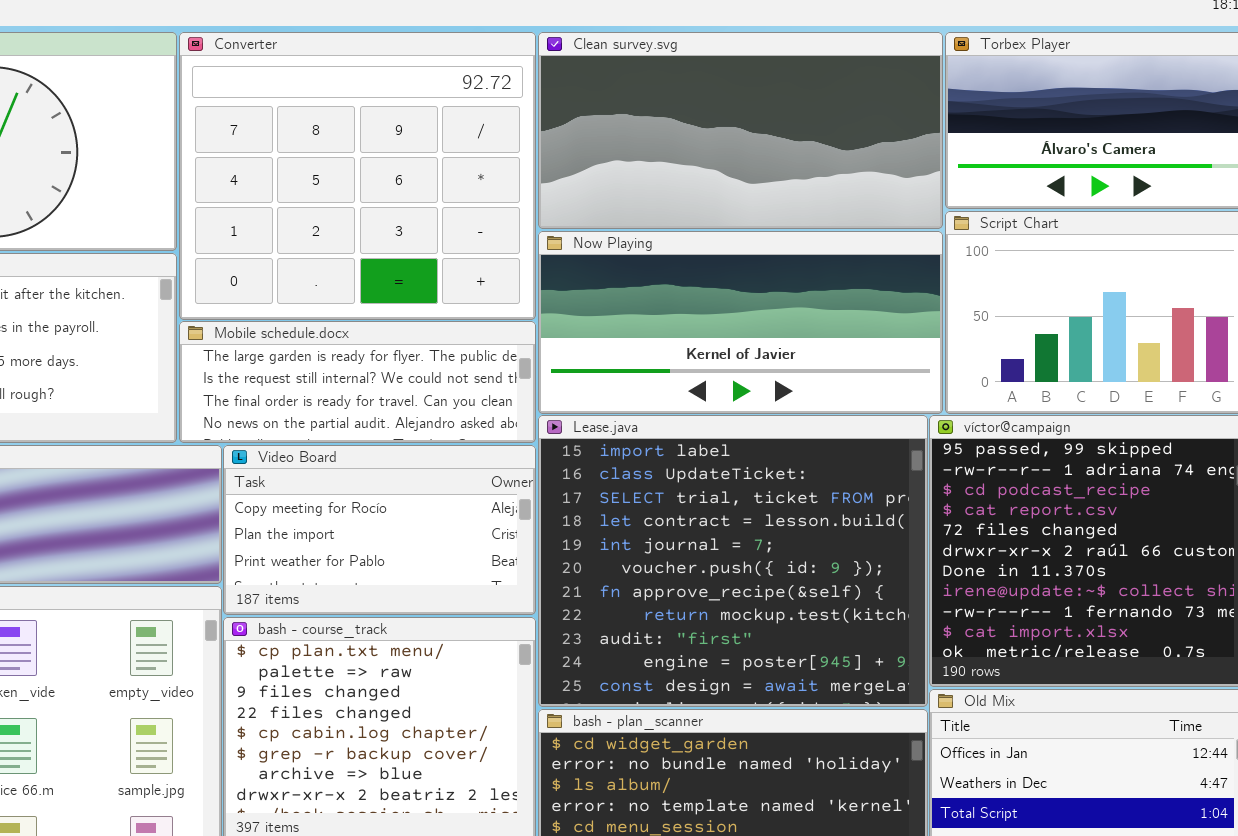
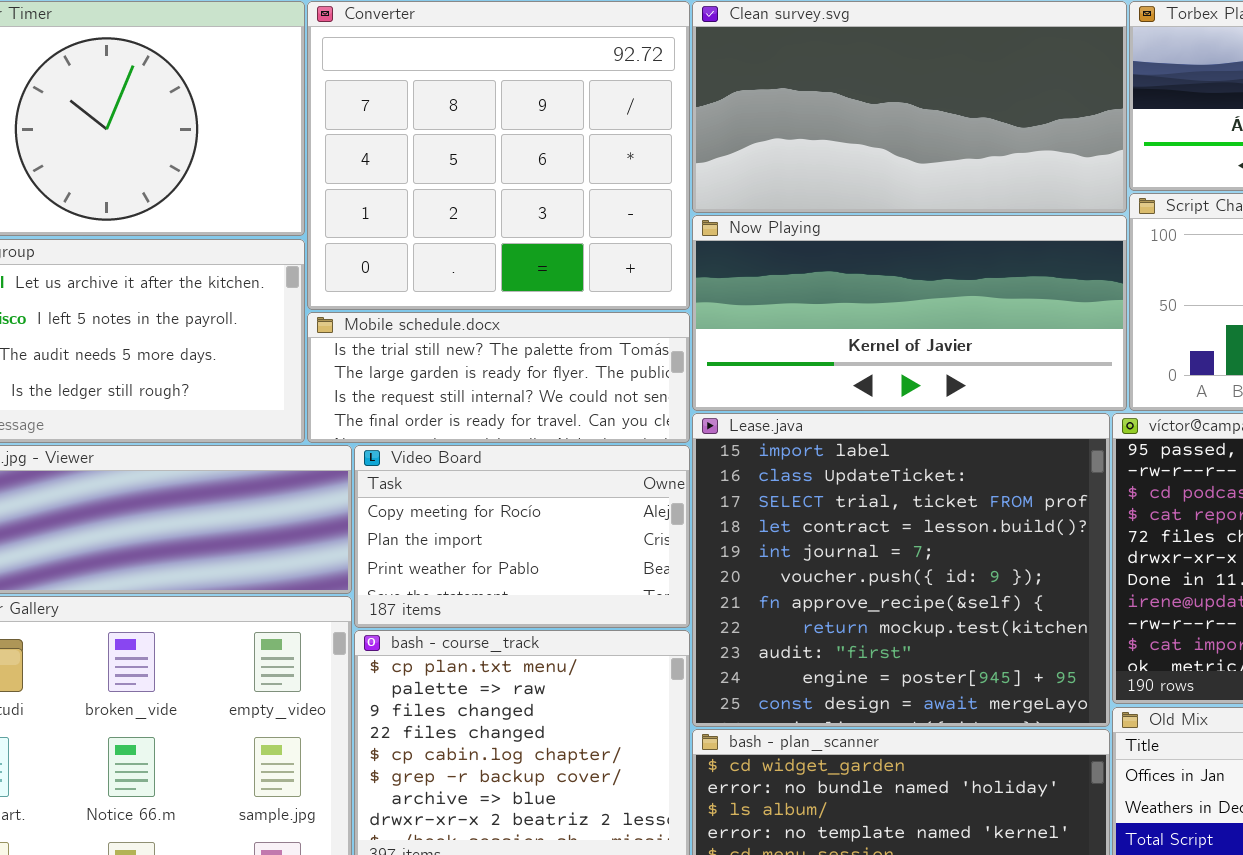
Mobile schedule.docx: [179,321,536,443] -> [307,312,690,443], scrolled up 1 row

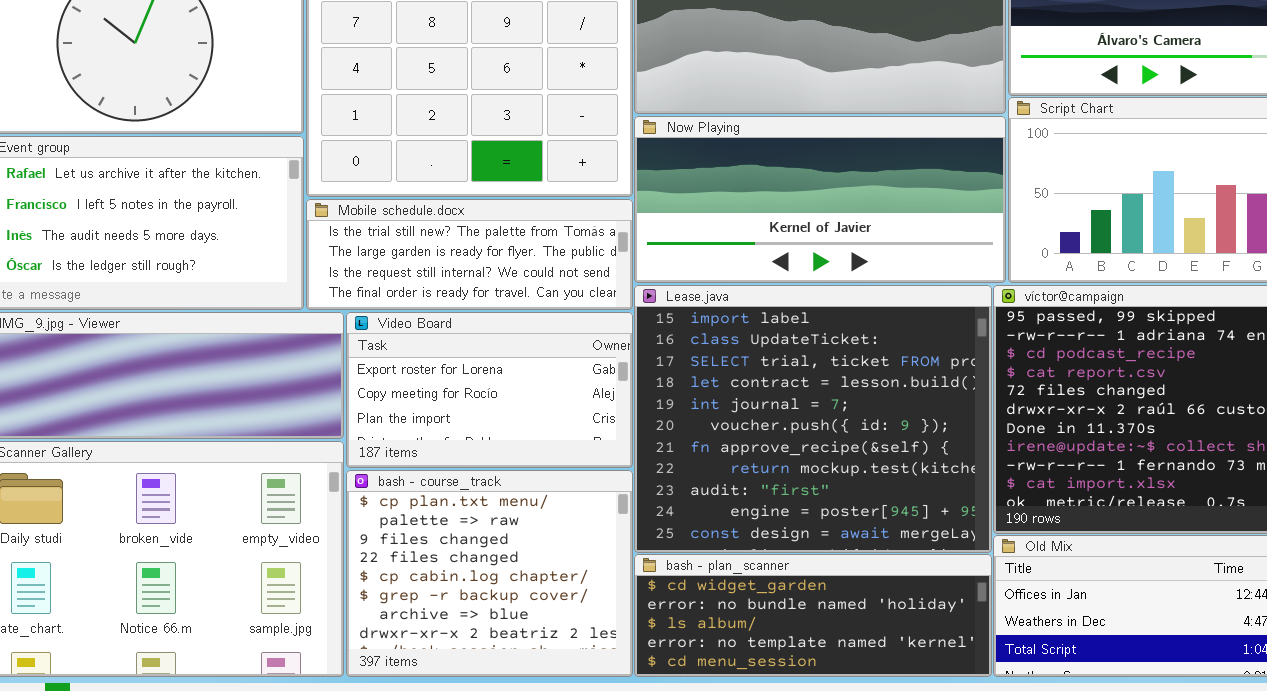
Video Board: [354,445,690,628] -> [346,312,633,468], scrolled up 1 row

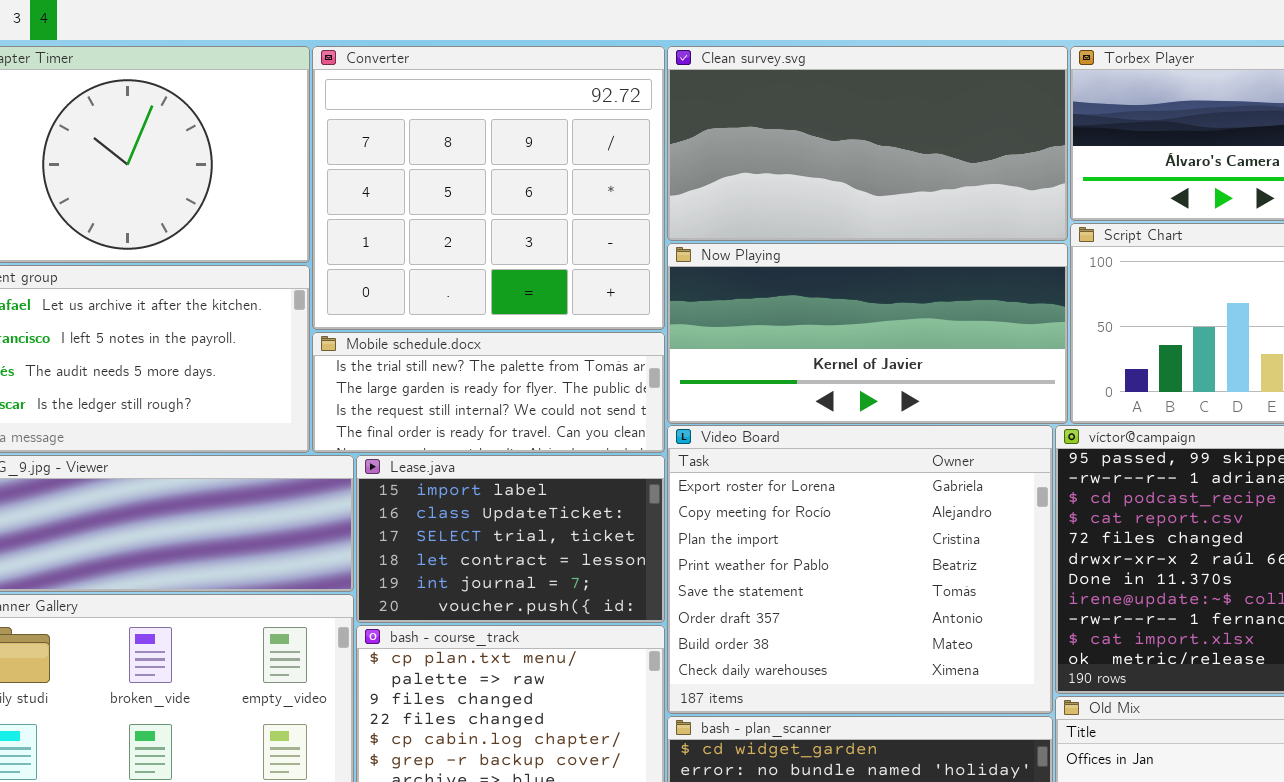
Lease.java: [634,285,992,553] -> [356,455,665,623], moved, resized
Video Board: [346,312,633,468] -> [667,425,1053,714], moved, resized

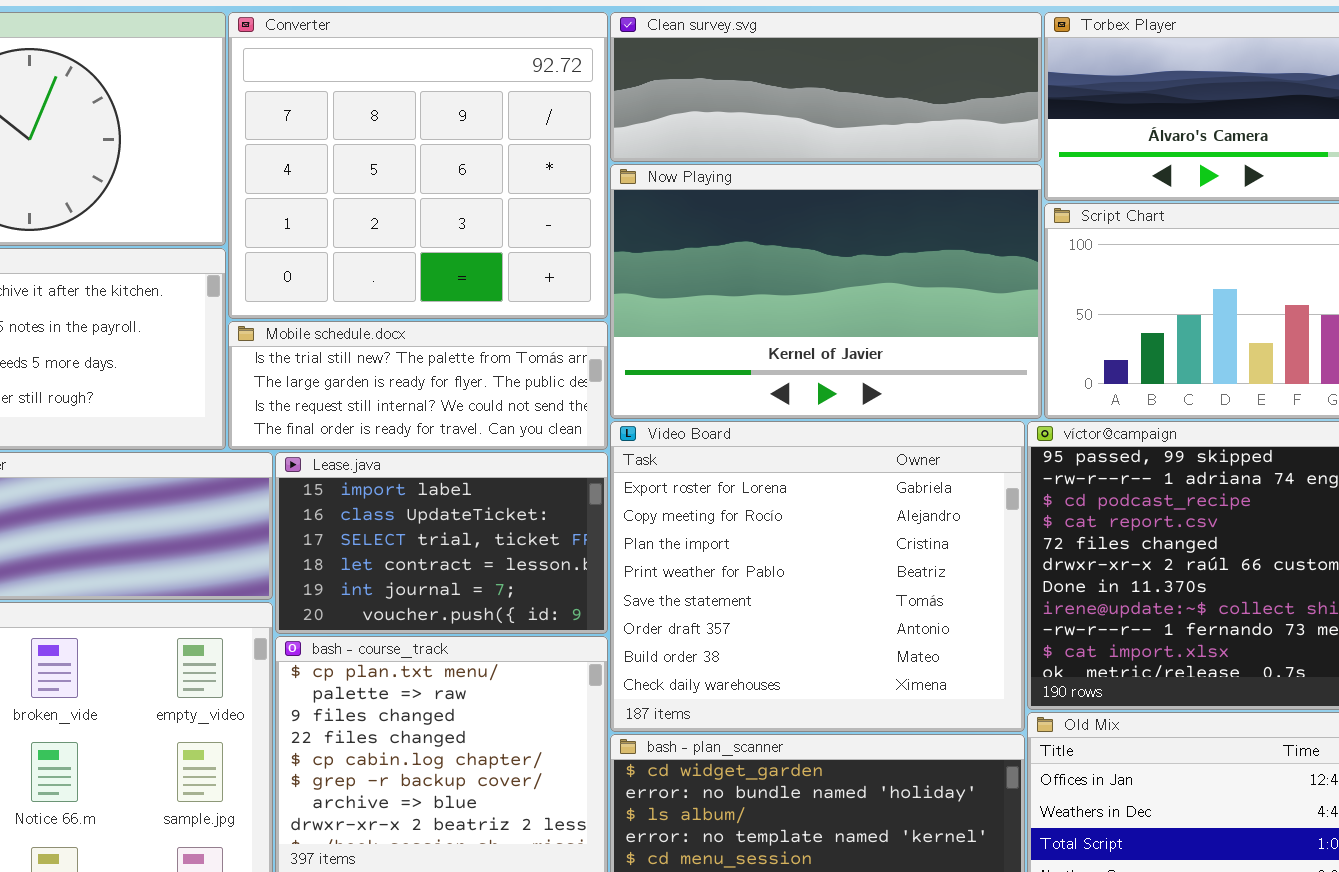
Clean survey.svg: [667,46,1068,241] -> [610,12,1042,162], resized
Now Playing: [667,243,1068,424] -> [610,164,1042,419], resized

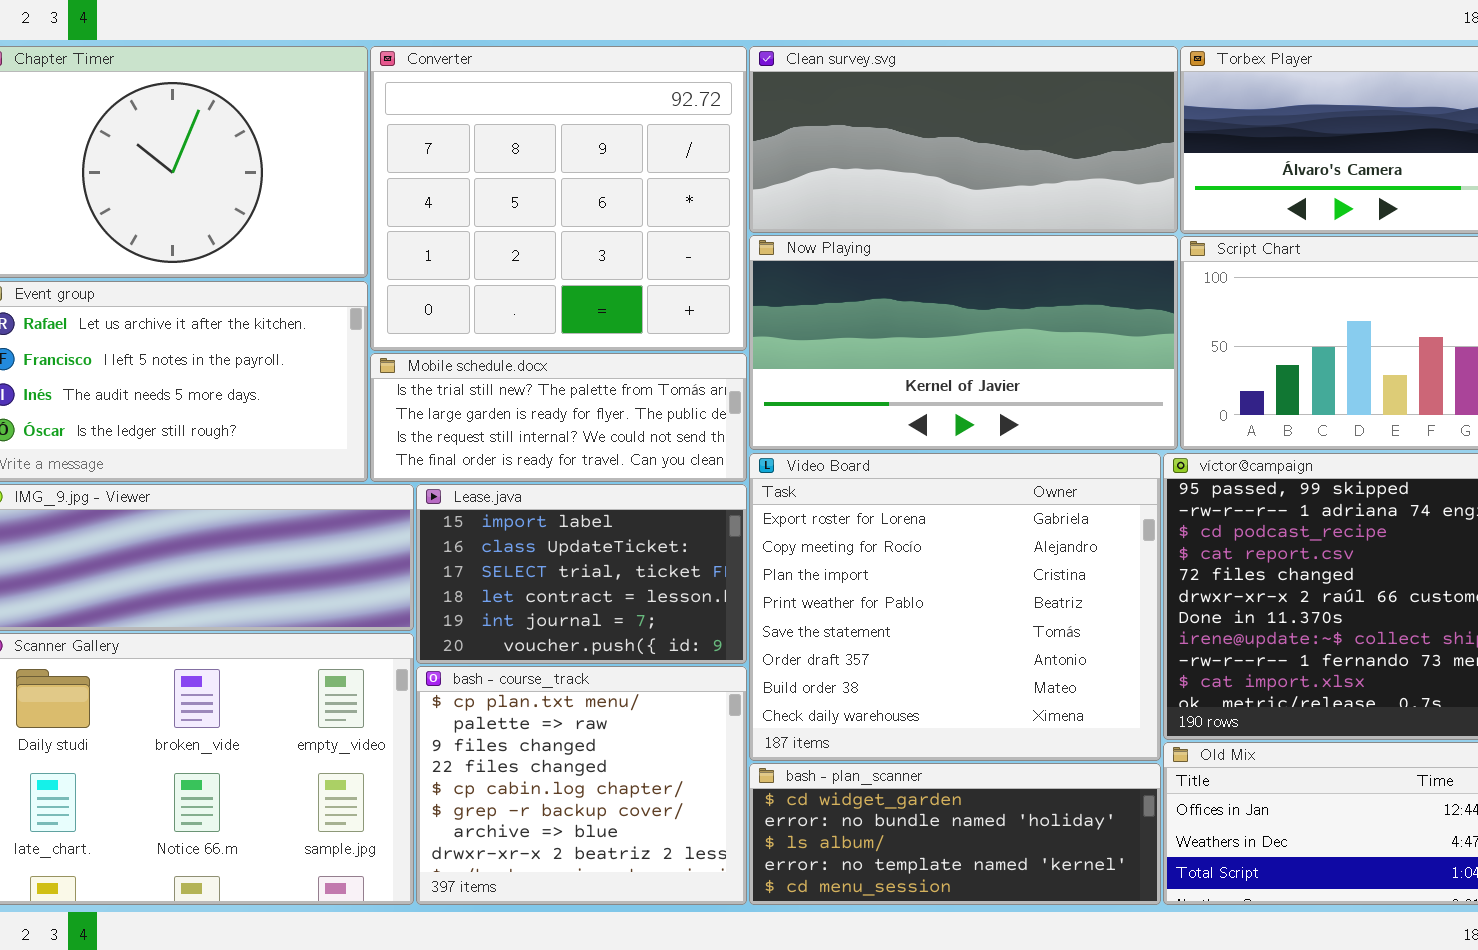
Clean survey.svg: [610,12,1042,162] -> [749,46,1178,233], resized
Now Playing: [610,164,1042,419] -> [749,235,1178,450], resized

